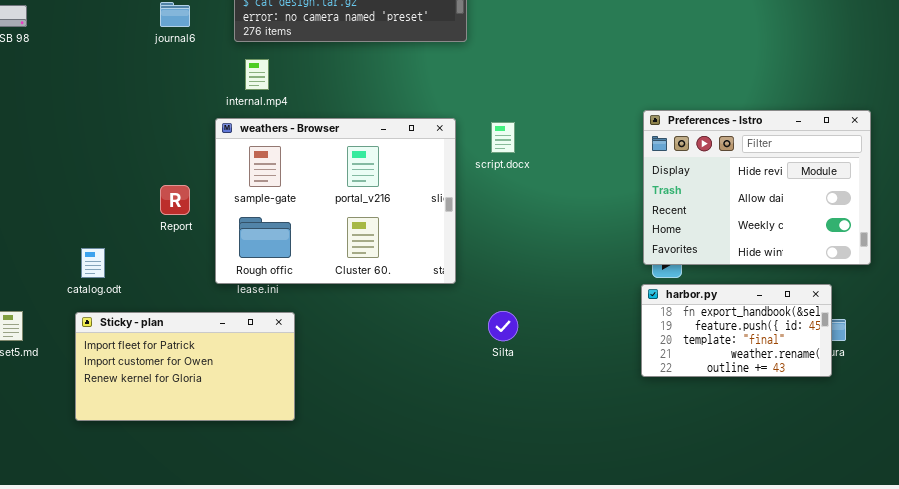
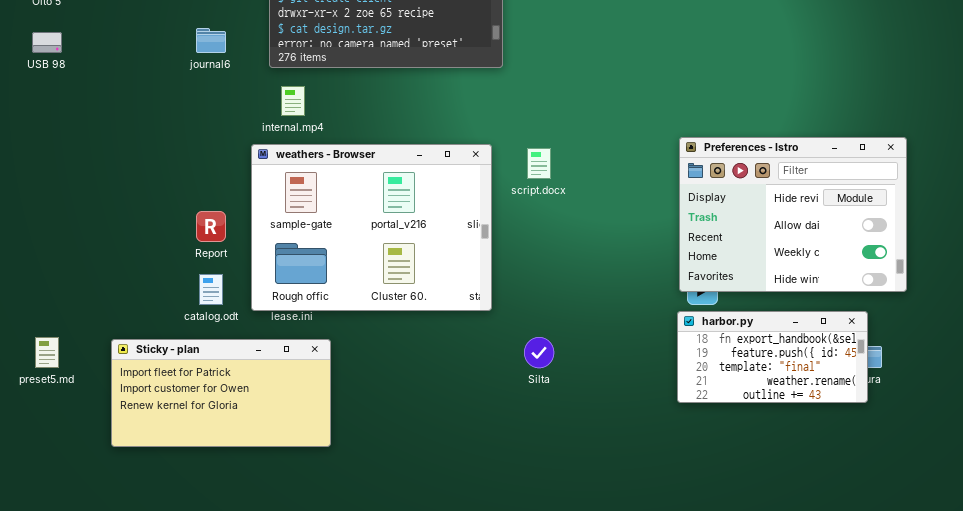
catalog.odt: [81,248,105,278] -> [199,274,223,305], moved

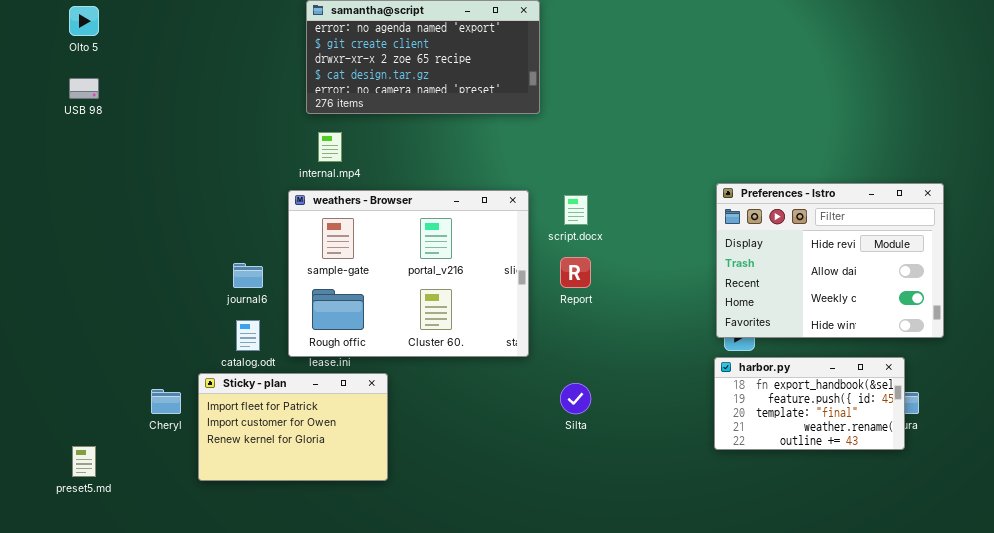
journal6: [196,28,226,53] -> [233,263,263,288], moved
Report: [196,211,226,242] -> [560,257,591,288], moved
preset5.md: [35,337,59,368] -> [72,446,96,477], moved
Sticky - plan: [111,339,331,447] -> [198,373,388,481], moved, resized

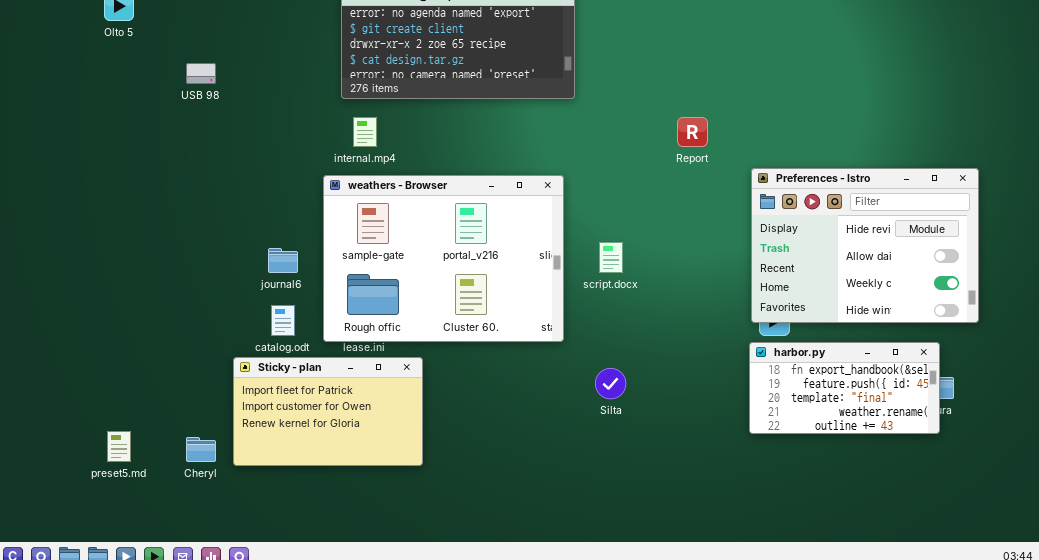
USB 98: [69,78,99,99] -> [186,63,216,84], moved
script.docx: [564,195,588,225] -> [599,242,623,273], moved
Report: [560,257,591,288] -> [677,117,708,147], moved
Cheryl: [151,389,181,414] -> [186,437,216,462], moved

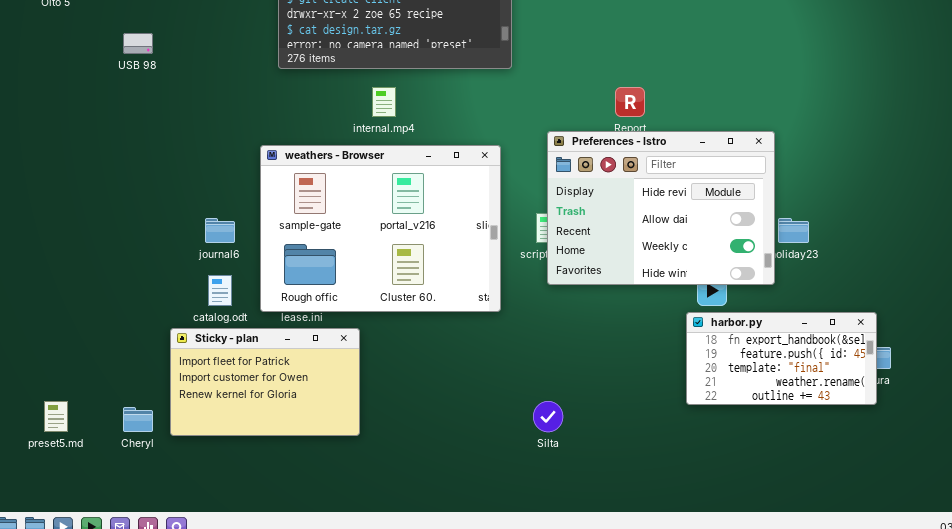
internal.mp4: [353,117,377,147] -> [372,87,396,117], moved
Preferences - Istro: [751,168,979,323] -> [547,131,775,285], moved
Silta: [595,368,626,399] -> [533,401,563,432], moved

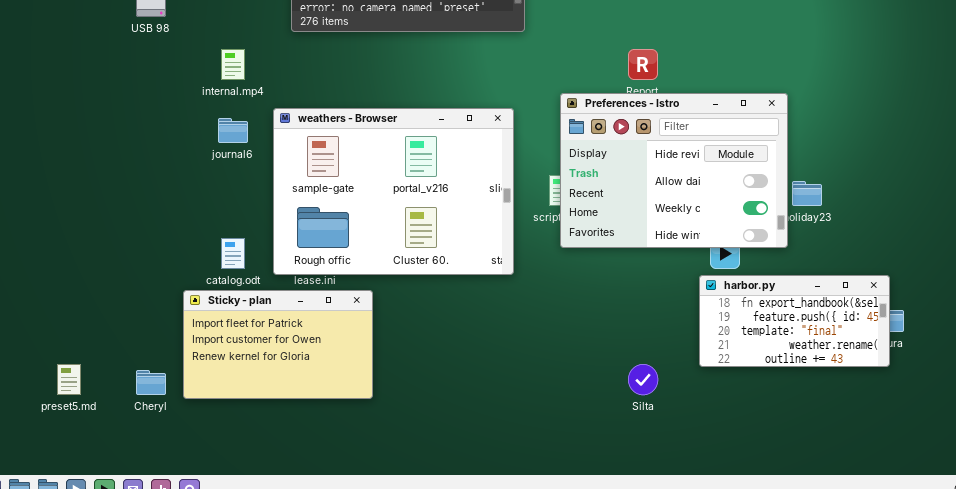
internal.mp4: [372,87,396,117] -> [221,49,245,80], moved
journal6: [205,218,235,243] -> [218,118,248,143], moved
Silta: [533,401,563,432] -> [628,364,658,395], moved

